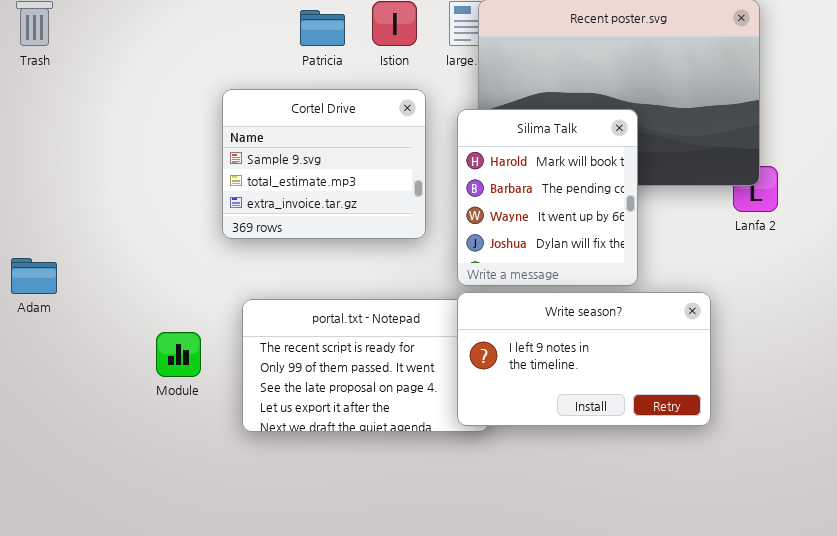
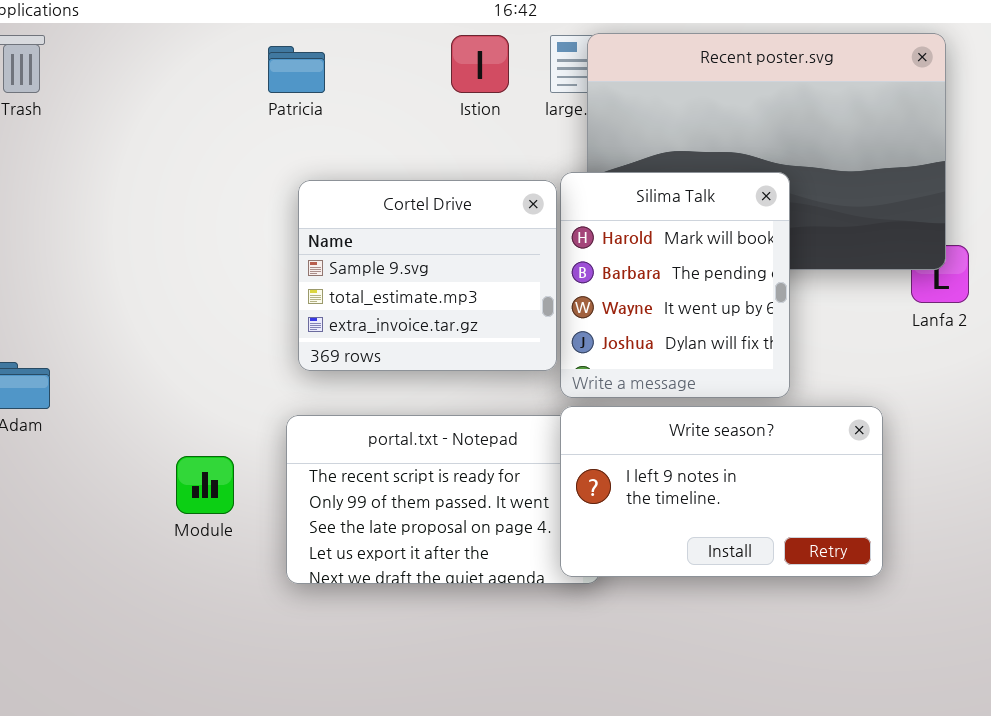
Patricia: [300,10,345,46] -> [268,46,325,93], moved
Cortel Drive: [222,89,426,239] -> [298,180,557,371], moved

